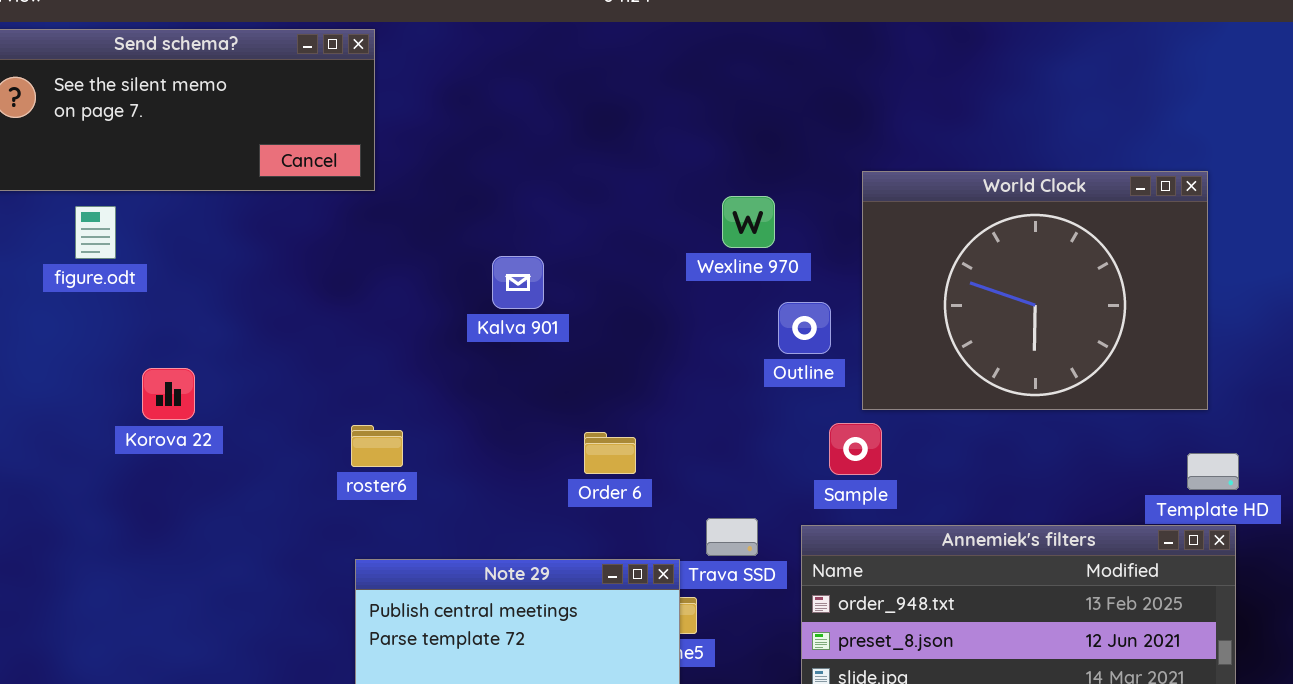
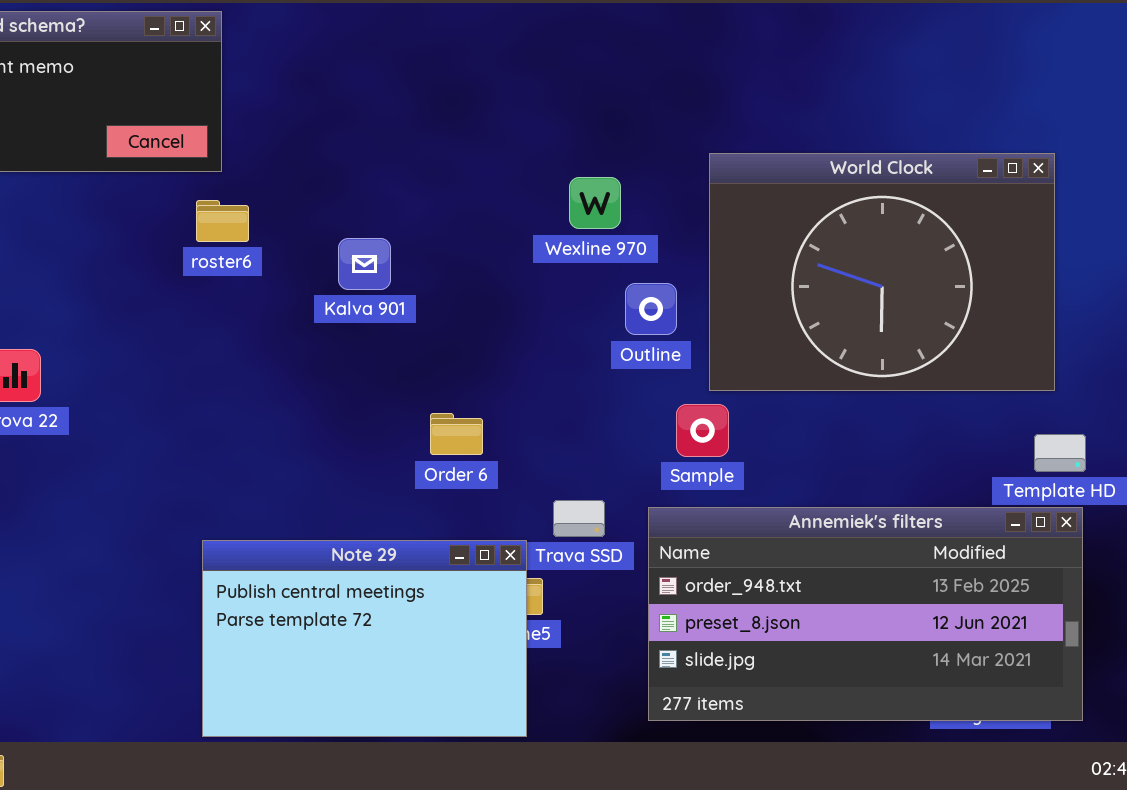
roster6: [351,425,403,467] -> [196,200,249,242], moved

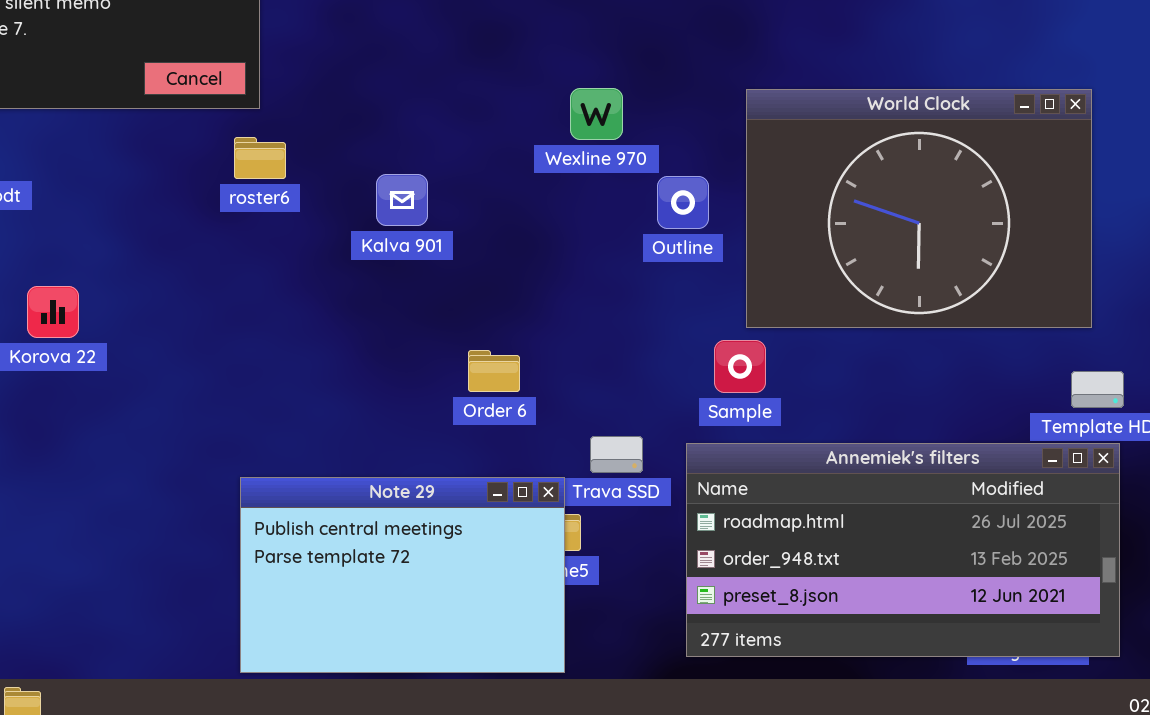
Wexline 970: [569,177,621,229] -> [570,88,623,140], moved
Outline: [625,283,677,335] -> [657,176,709,229], moved
Annemiek's filters: [648,507,1083,721] -> [686,443,1120,657], scrolled up 1 row

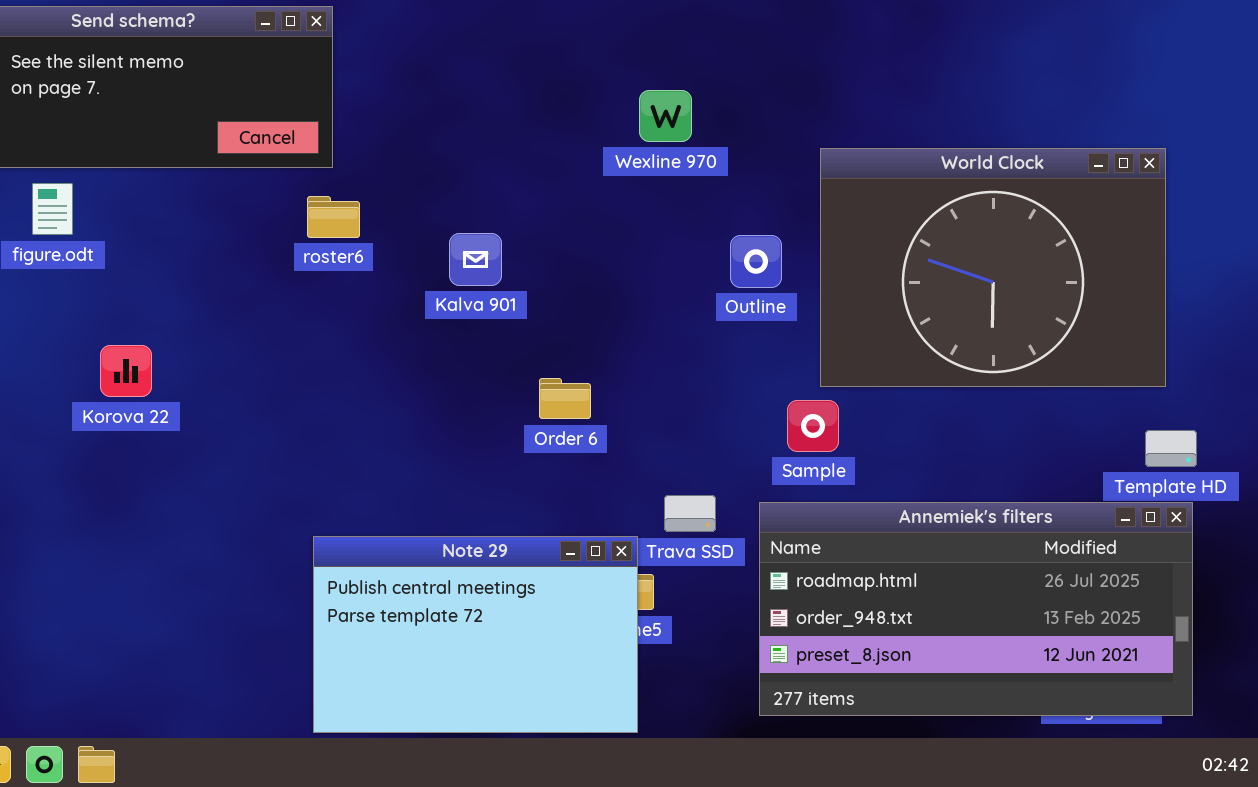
Wexline 970: [570,88,623,140] -> [639,90,692,142], moved
Order 6: [468,350,520,392] -> [539,378,591,419], moved

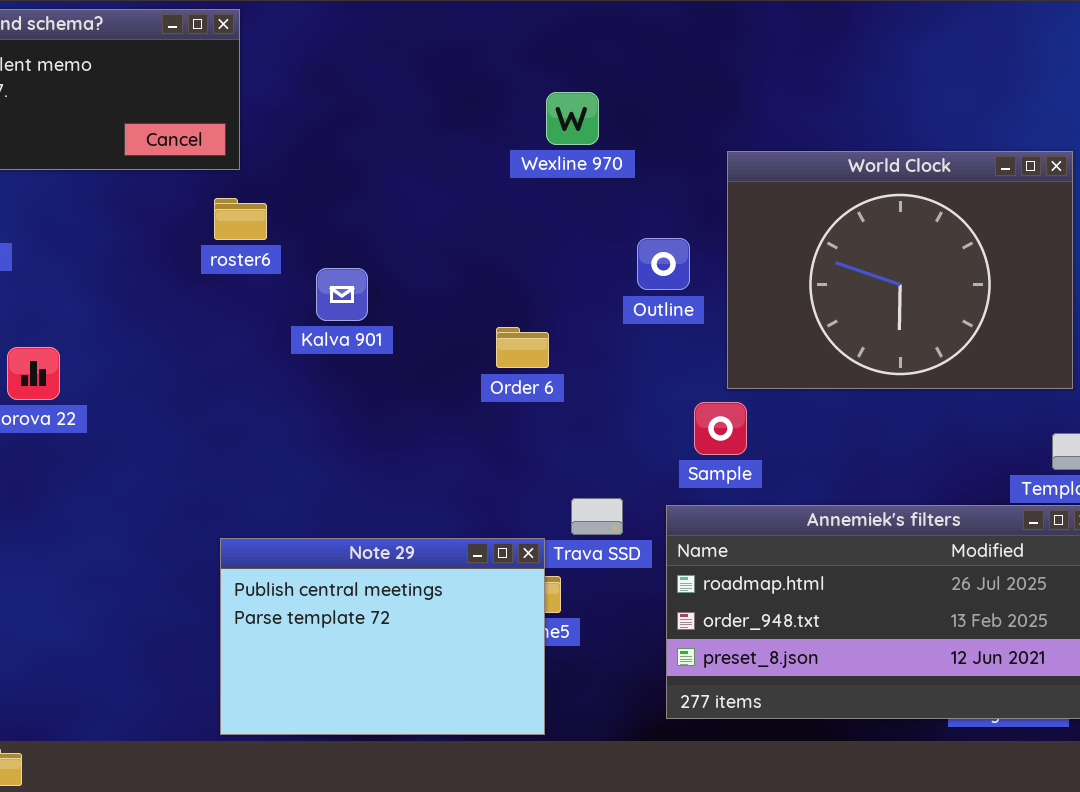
Kalva 901: [449,233,502,286] -> [316,268,368,321], moved
Order 6: [539,378,591,419] -> [496,327,549,368], moved

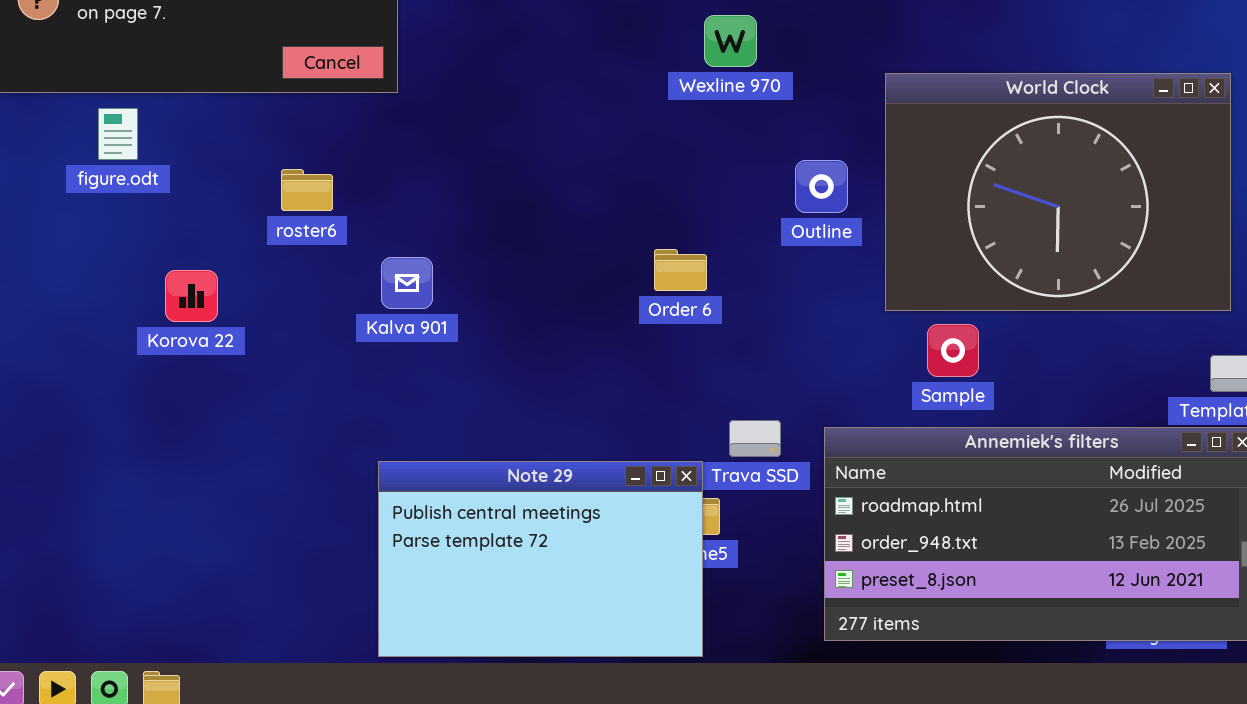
roster6: [214,198,267,240] -> [281,169,333,211], moved
Kalva 901: [316,268,368,321] -> [381,257,433,309], moved
Sample: [694,402,747,455] -> [927,324,979,377], moved

